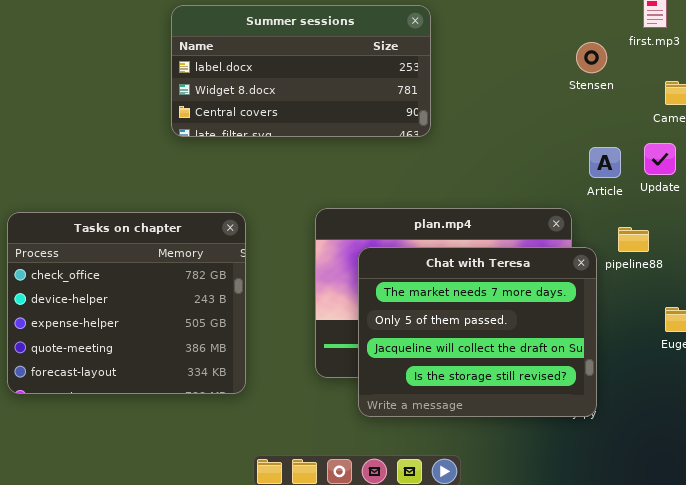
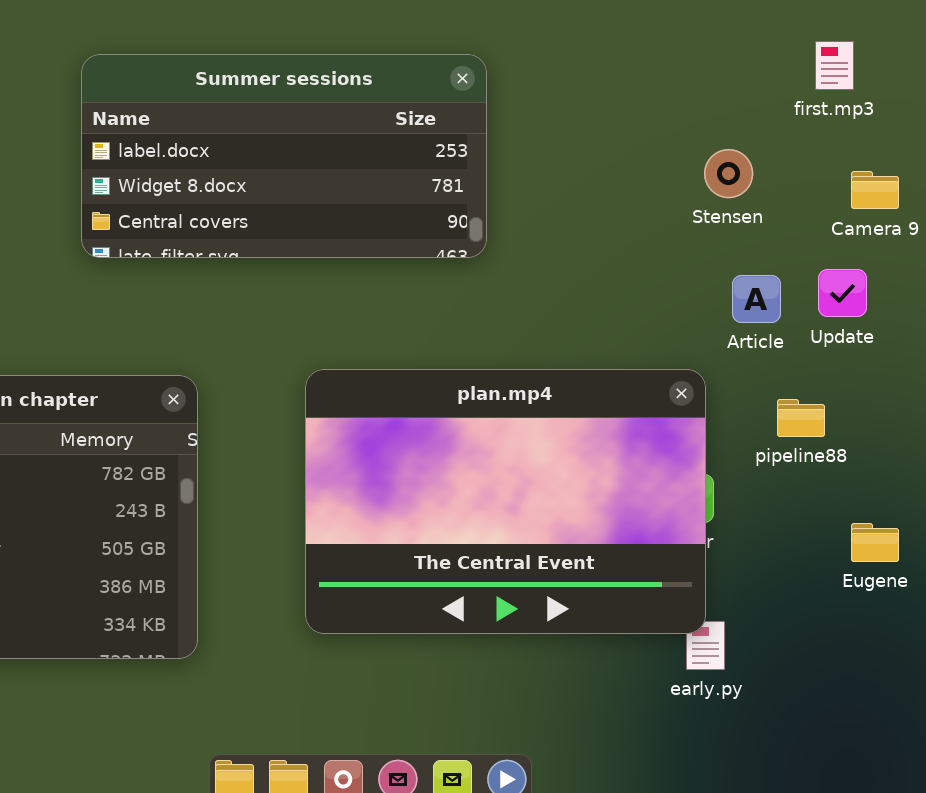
Stensen: [576,42,607,73] -> [704,149,753,198], moved
Chat with Teresa: [358,247,597,417] -> none, closed

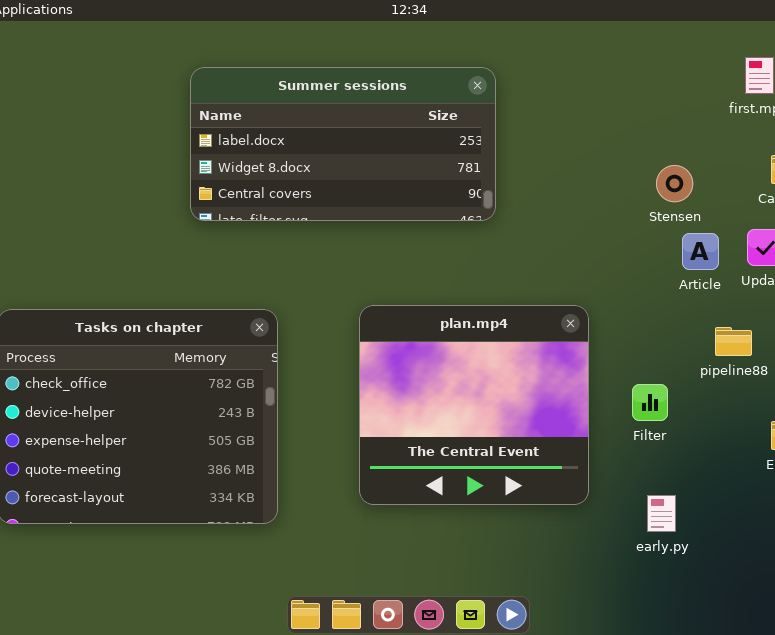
Stensen: [704,149,753,198] -> [656,165,693,202], moved
plan.mp4: [305,369,706,634] -> [359,305,589,505], resized

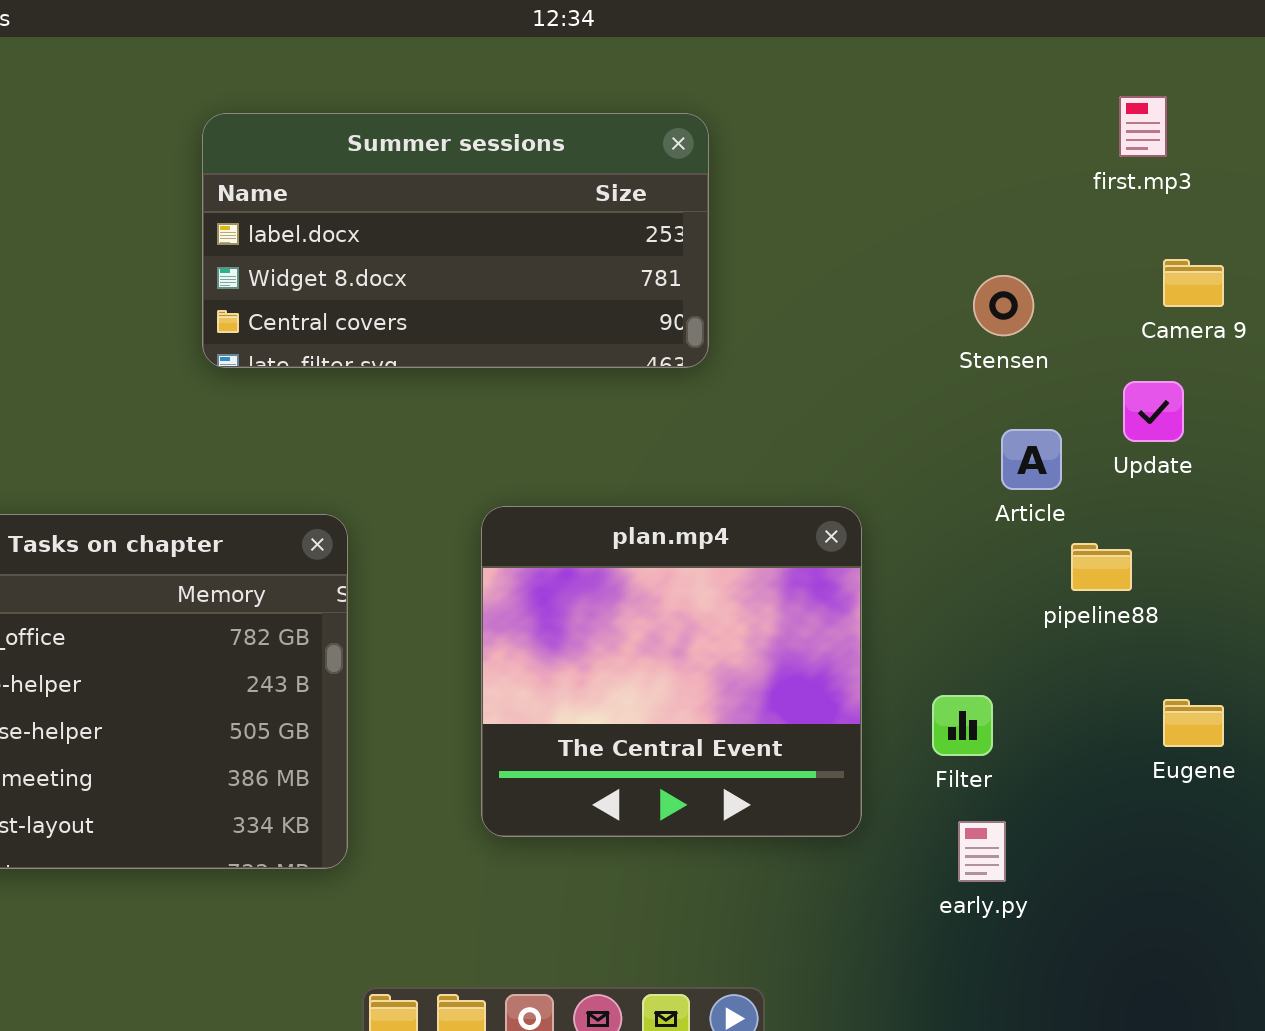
Article: [682,233,719,270] -> [1001,429,1062,490], moved
Filter: [632,384,668,421] -> [932,695,993,756], moved

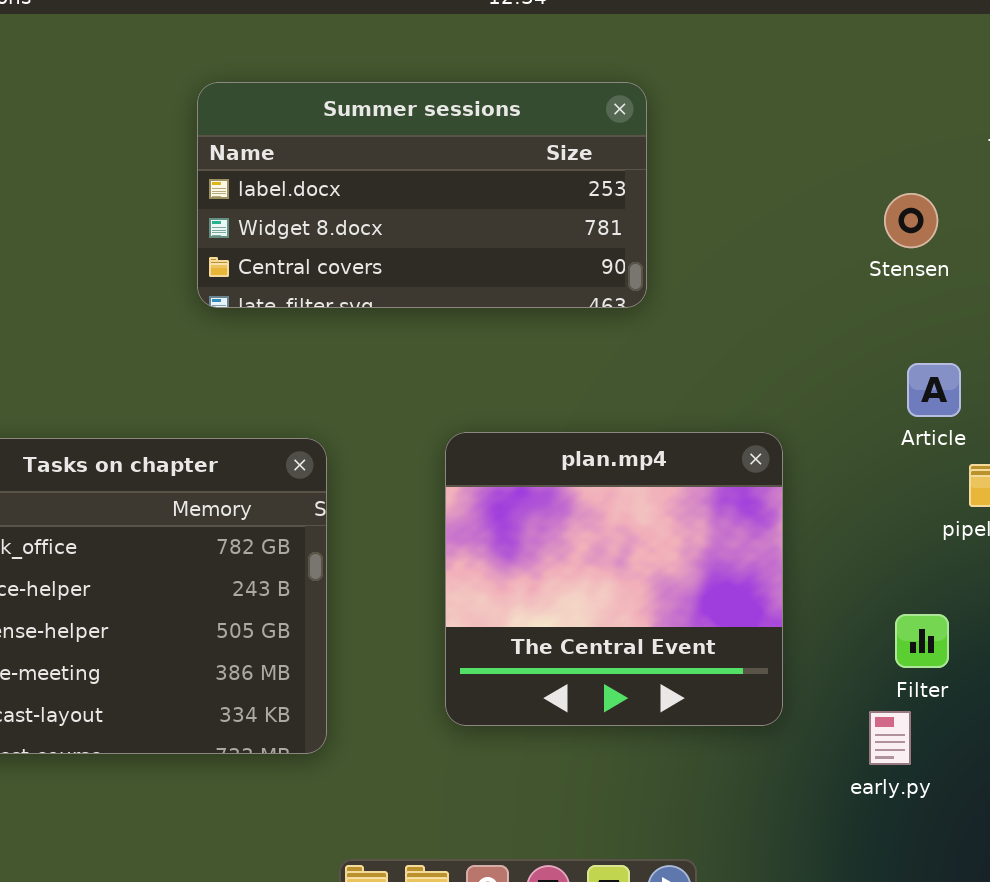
Stensen: [973,275,1034,336] -> [884,193,938,248], moved
Filter: [932,695,993,756] -> [895,614,949,668], moved

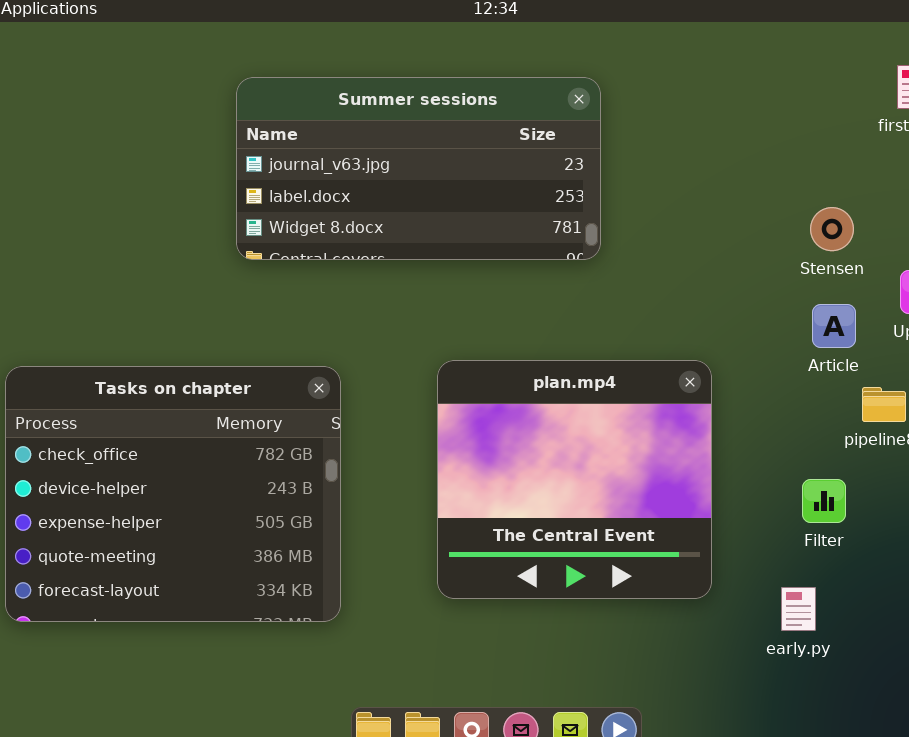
Summer sessions: [197,82,647,308] -> [236,77,601,260], scrolled up 1 row
Stensen: [884,193,938,248] -> [810,207,854,251], moved
Filter: [895,614,949,668] -> [802,479,846,523], moved

